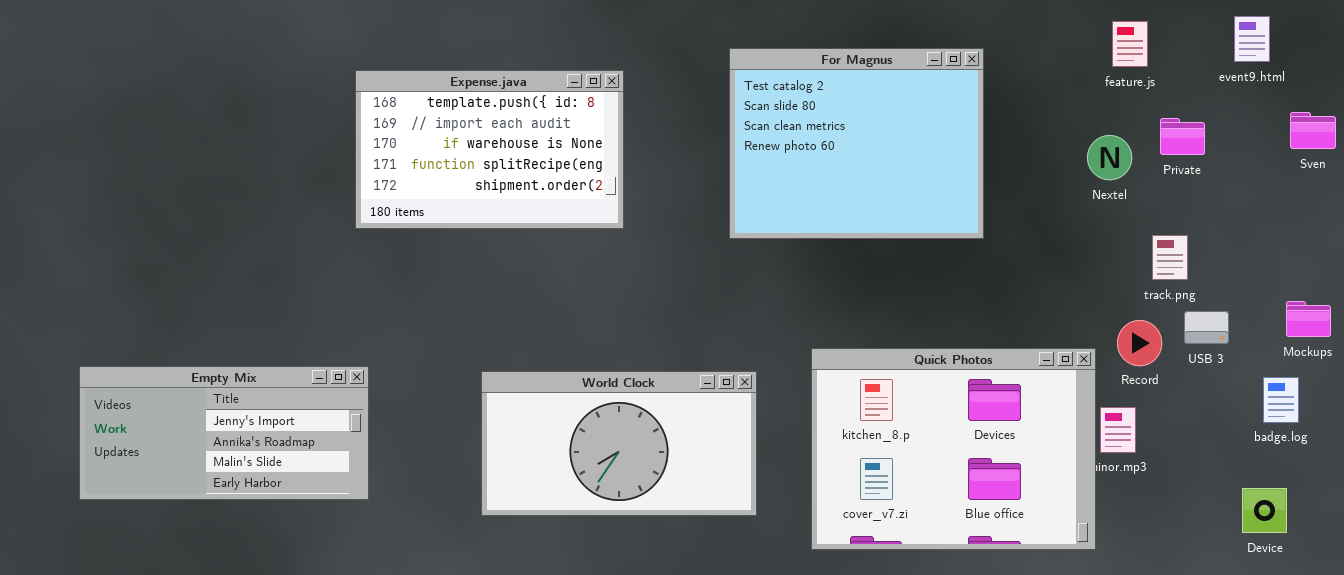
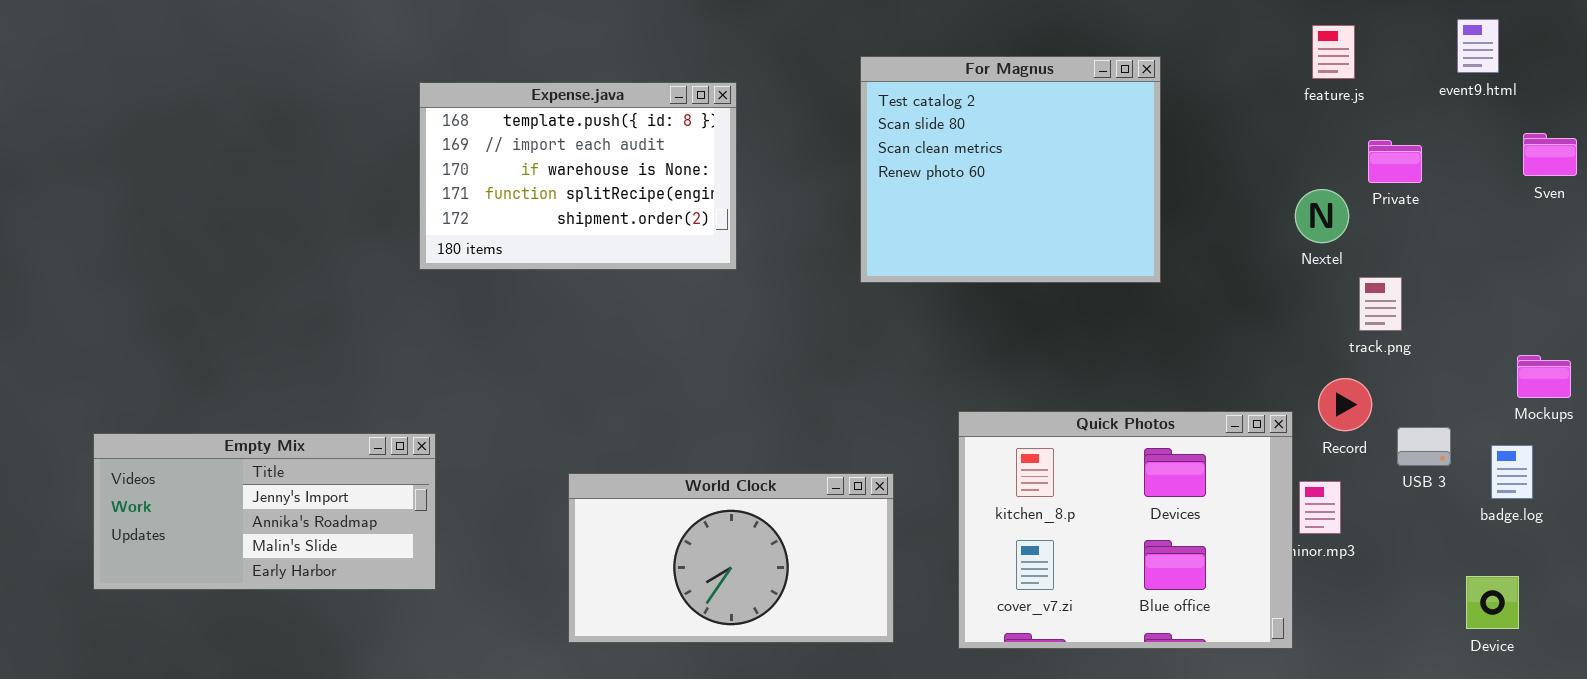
Nextel: [1087,135,1132,180] -> [1295,189,1349,243], moved
USB 3: [1184,311,1229,344] -> [1397,427,1451,466], moved
World Clock: [481,371,757,516] -> [568,473,894,643], moved

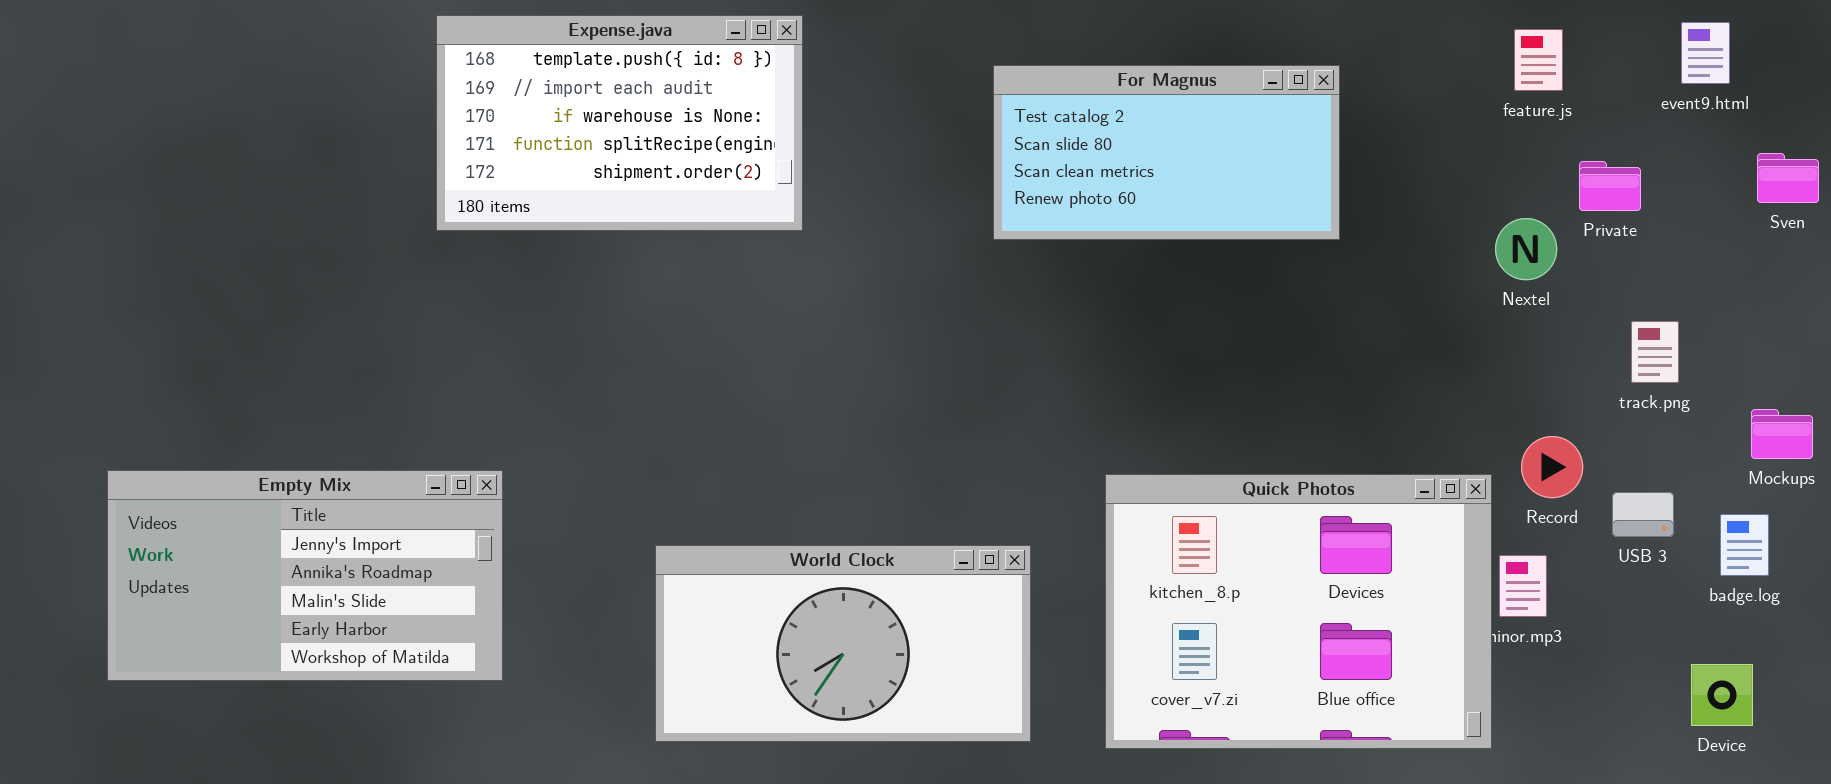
For Magnus: [860,56,1161,283] -> [993,65,1340,240], resized
Expense.java: [419,82,737,270] -> [436,15,803,231], moved
track.png: [1359,277,1402,331] -> [1631,321,1679,383], moved
Empty Mix: [93,433,436,590] -> [107,470,503,681], resized

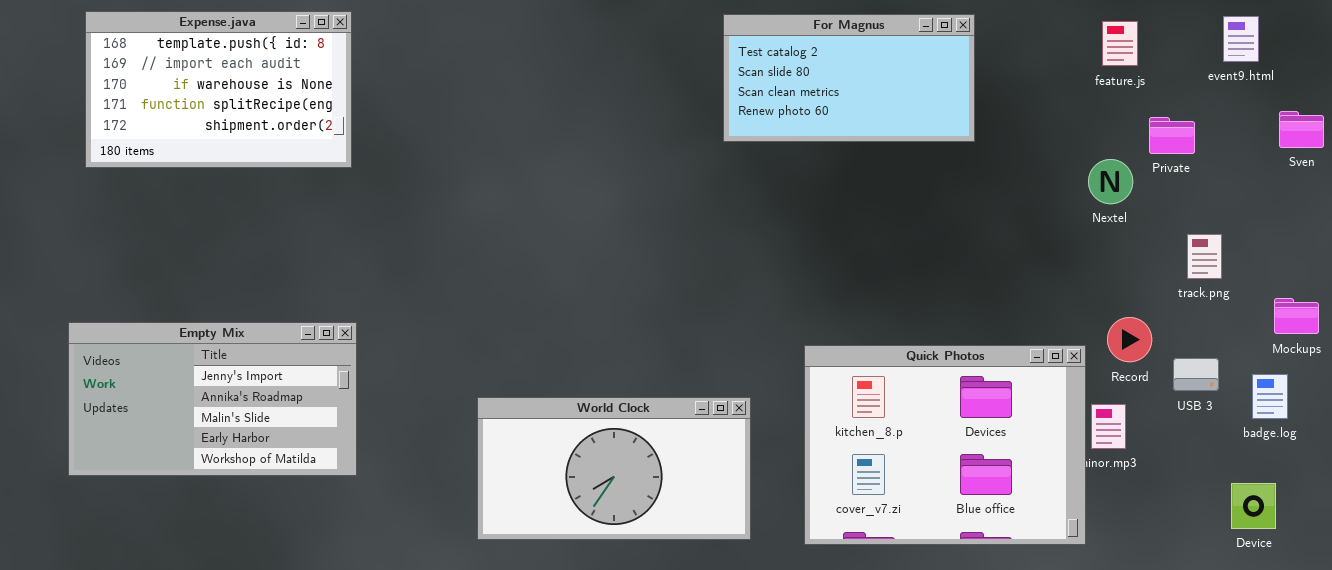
Expense.java: [436,15,803,231] -> [85,11,352,168], moved
For Magnus: [993,65,1340,240] -> [723,14,975,142], moved
Empty Mix: [107,470,503,681] -> [68,322,357,476], moved

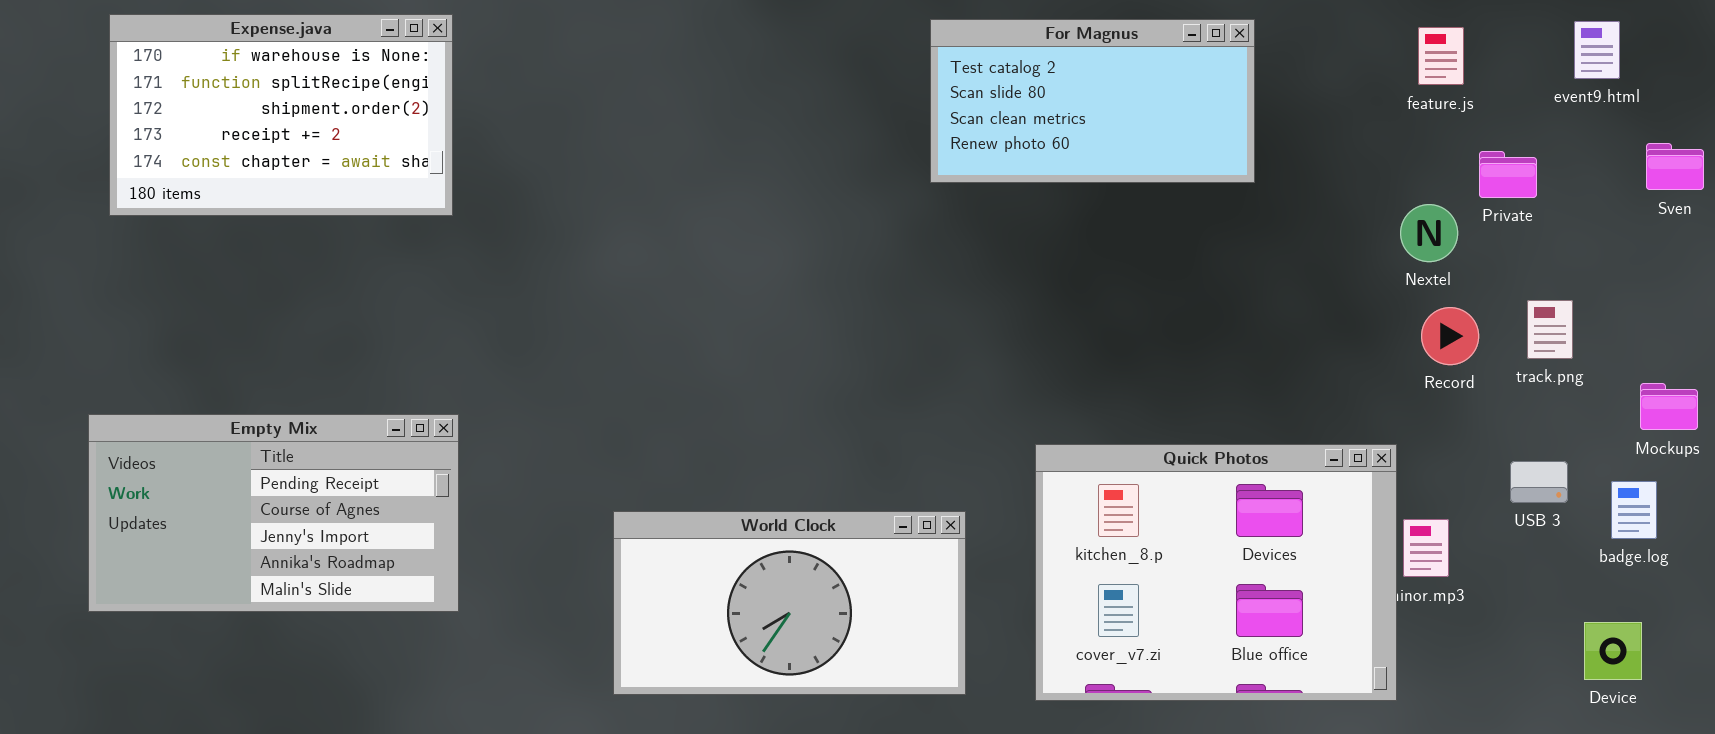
Expense.java: [85,11,352,168] -> [109,14,453,216], scrolled down 2 rows
Record: [1107,317,1152,362] -> [1421,307,1479,365], moved
Empty Mix: [68,322,357,476] -> [88,414,459,612], scrolled up 2 rows

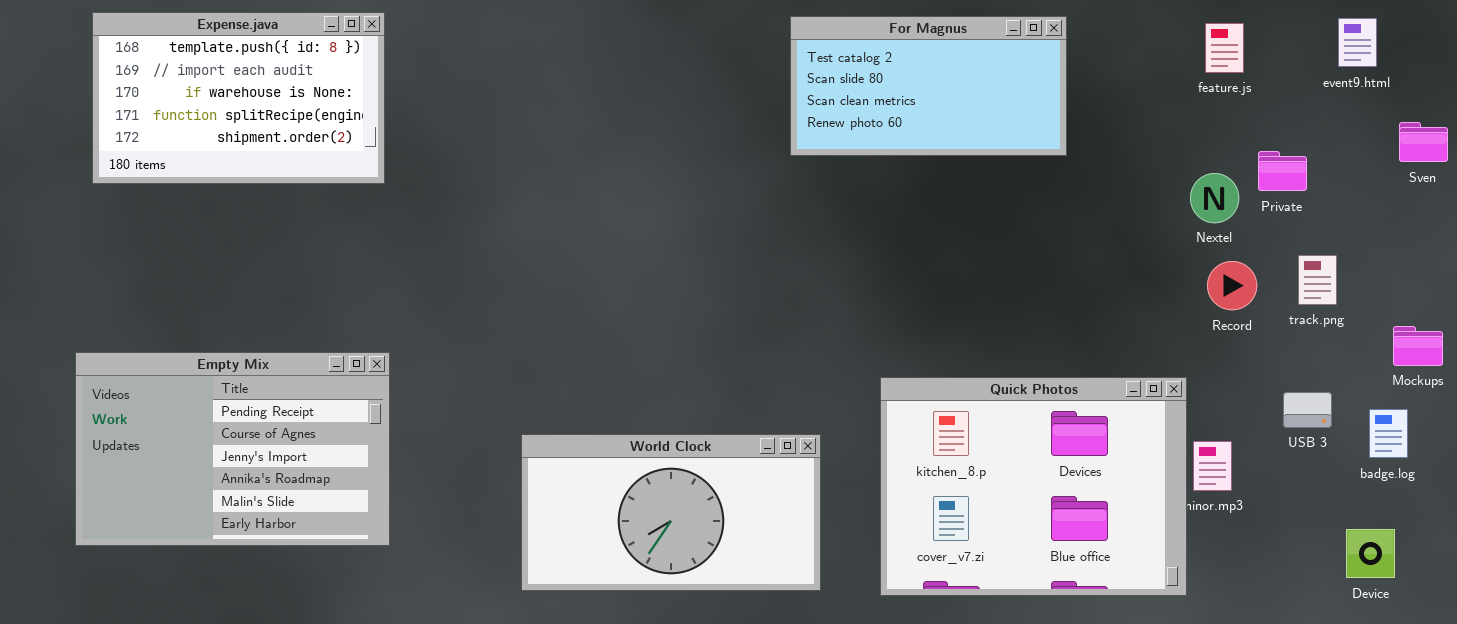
Expense.java: [109,14,453,216] -> [92,12,385,184], scrolled up 2 rows
Private: [1479,151,1537,198] -> [1258,151,1307,191], moved
Empty Mix: [88,414,459,612] -> [75,352,390,546], resized

